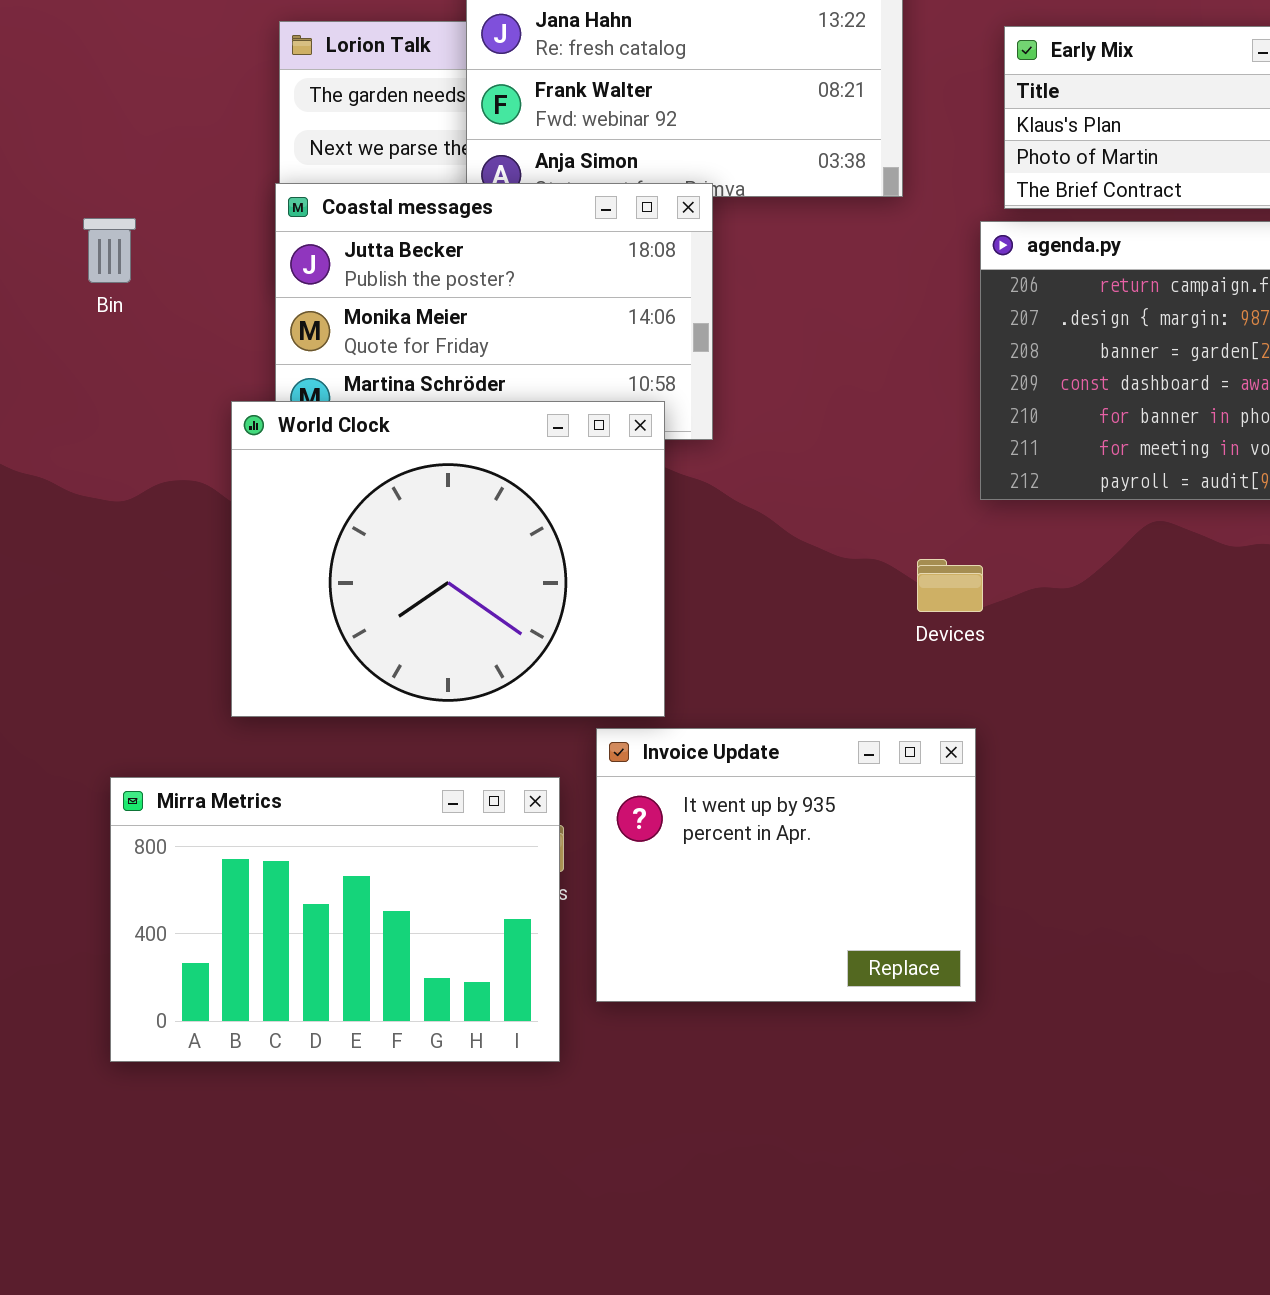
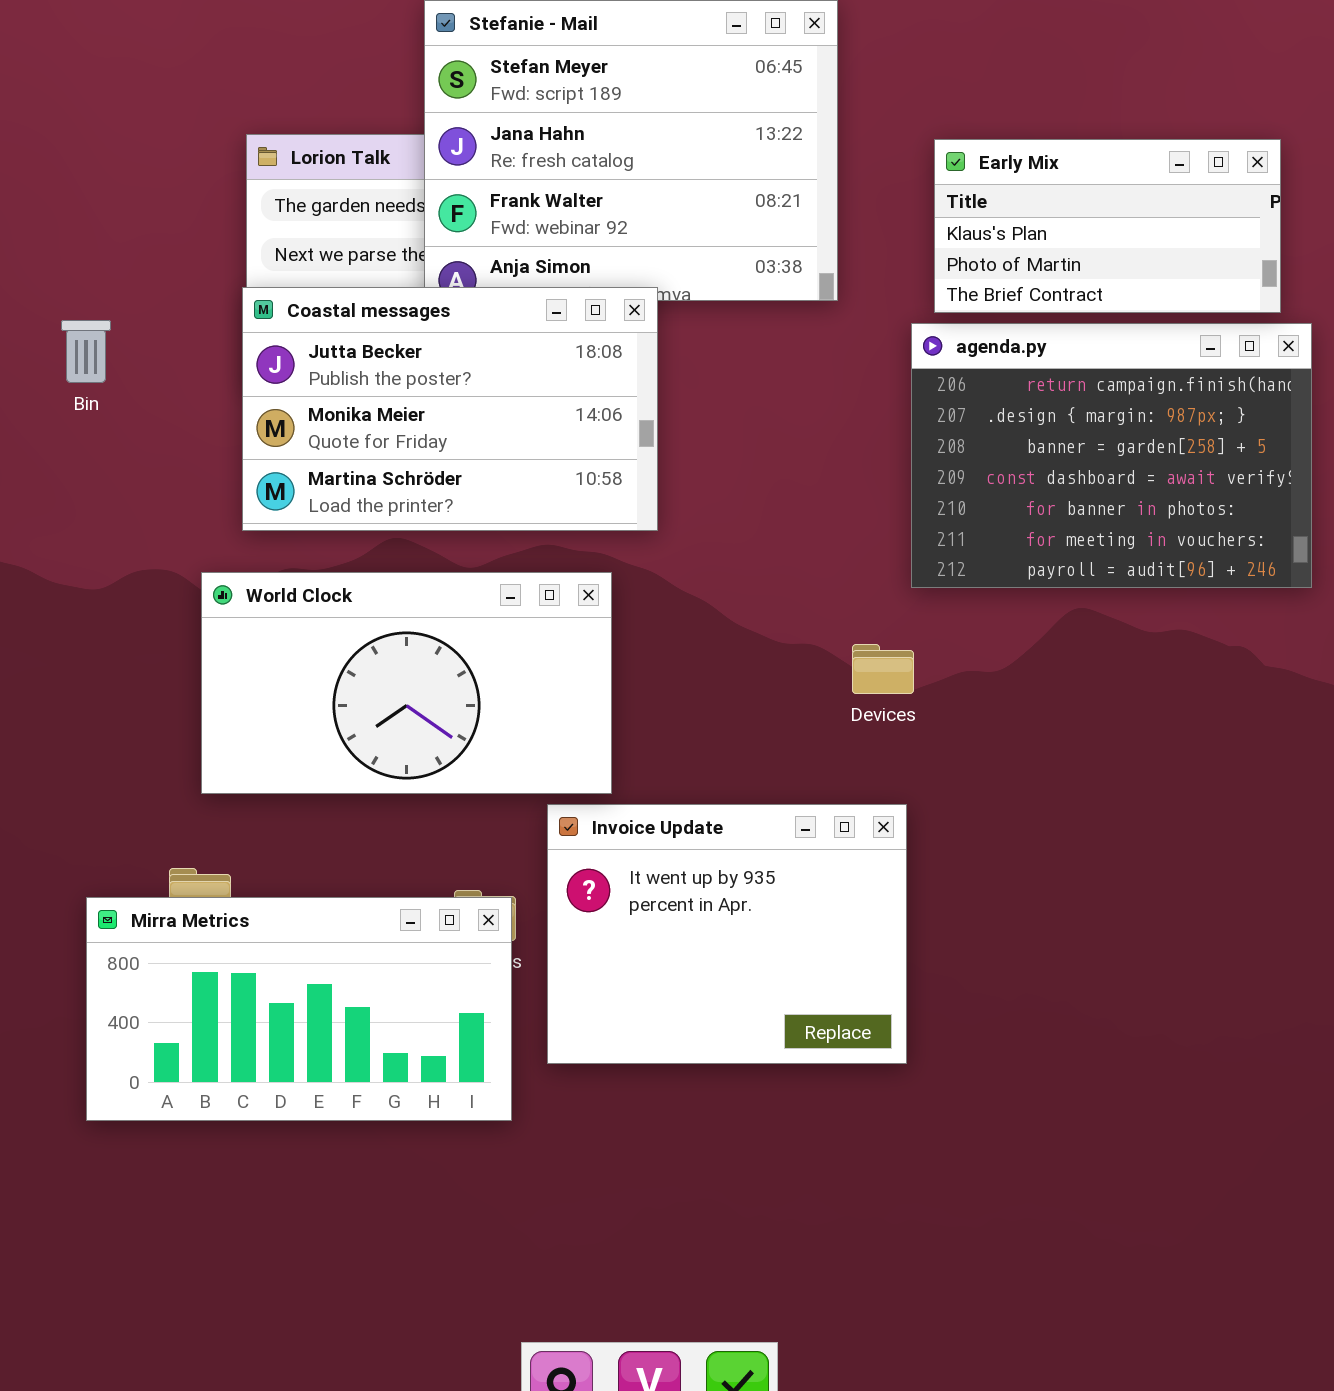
World Clock: [231,401,665,717] -> [201,572,612,794], resized
Mirra Metrics: [110,777,560,1062] -> [86,897,512,1121], resized

